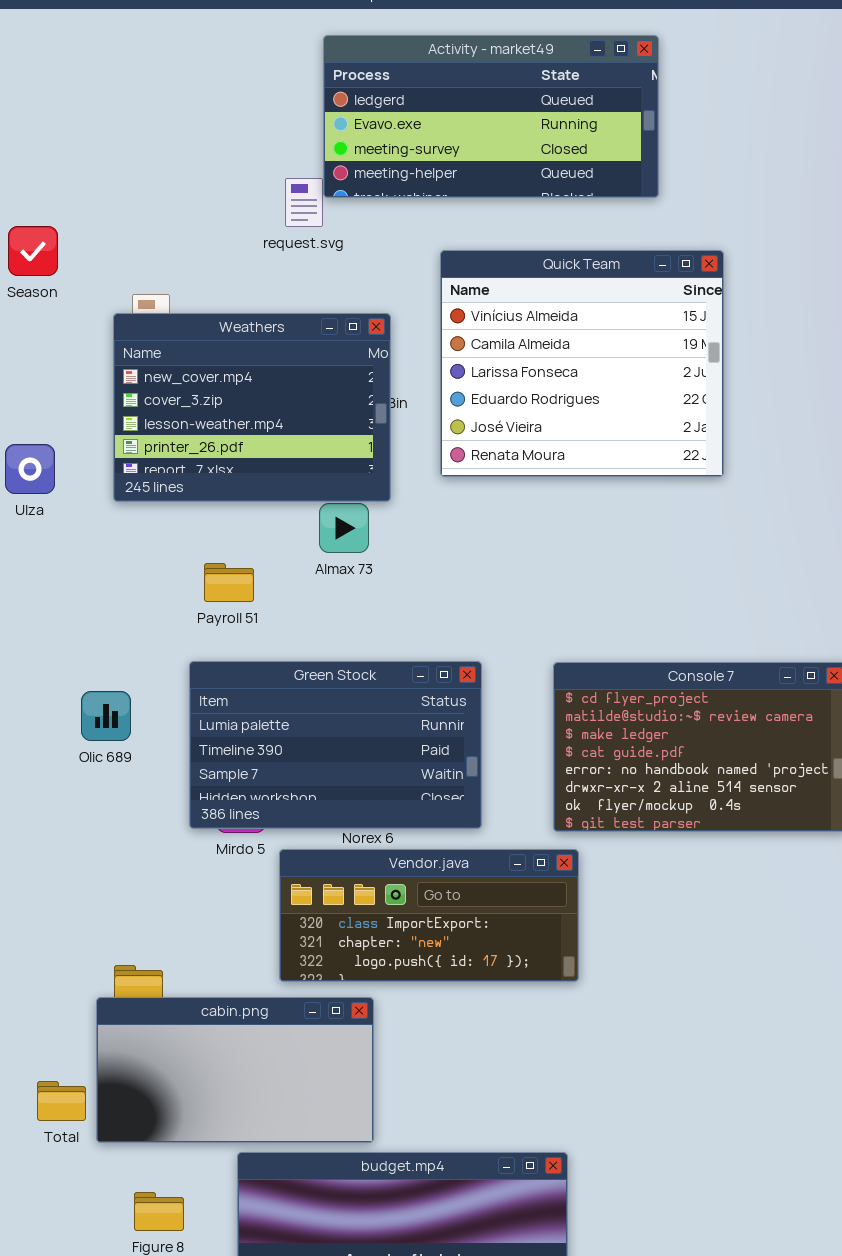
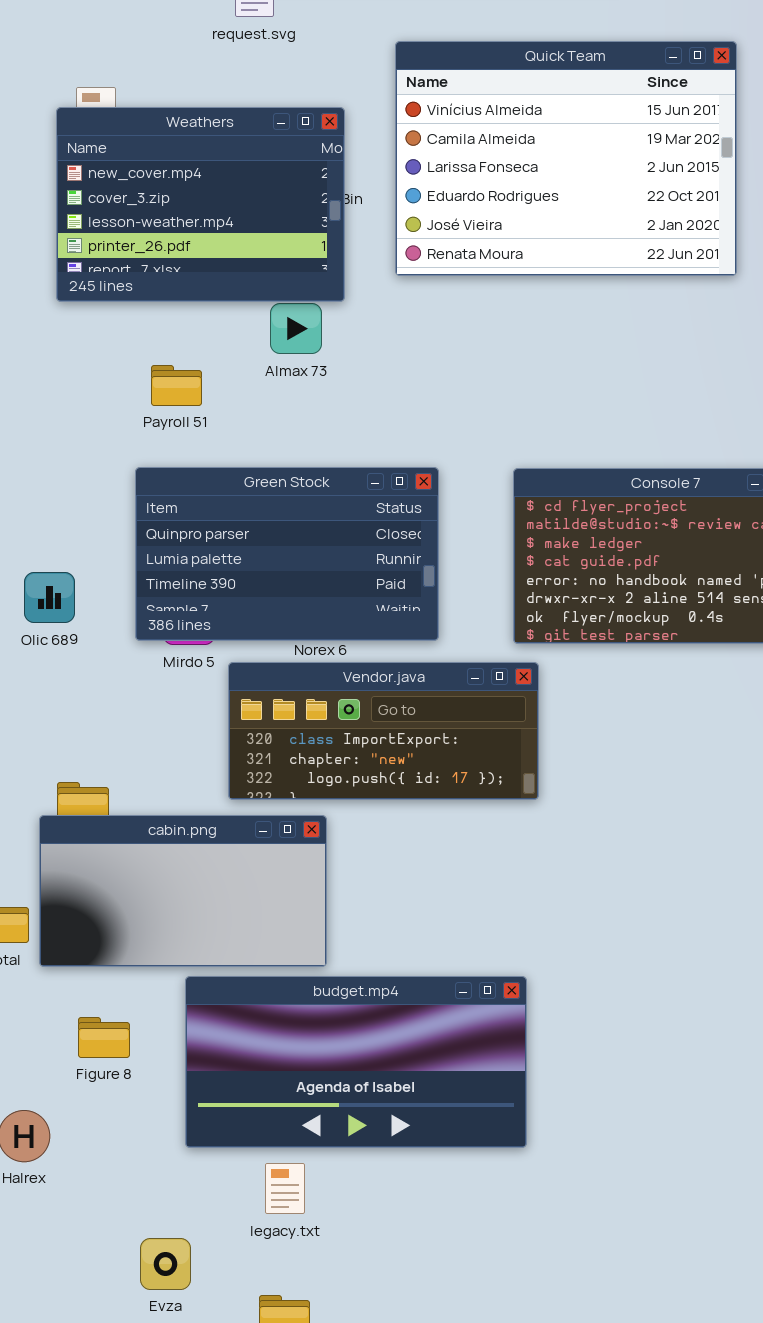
Quick Team: [440,250,724,477] -> [395,41,737,276], resized
Green Stock: [189,661,482,829] -> [135,467,439,641], scrolled up 1 row
Olic 689: [81,691,131,741] -> [24,572,75,623], moved

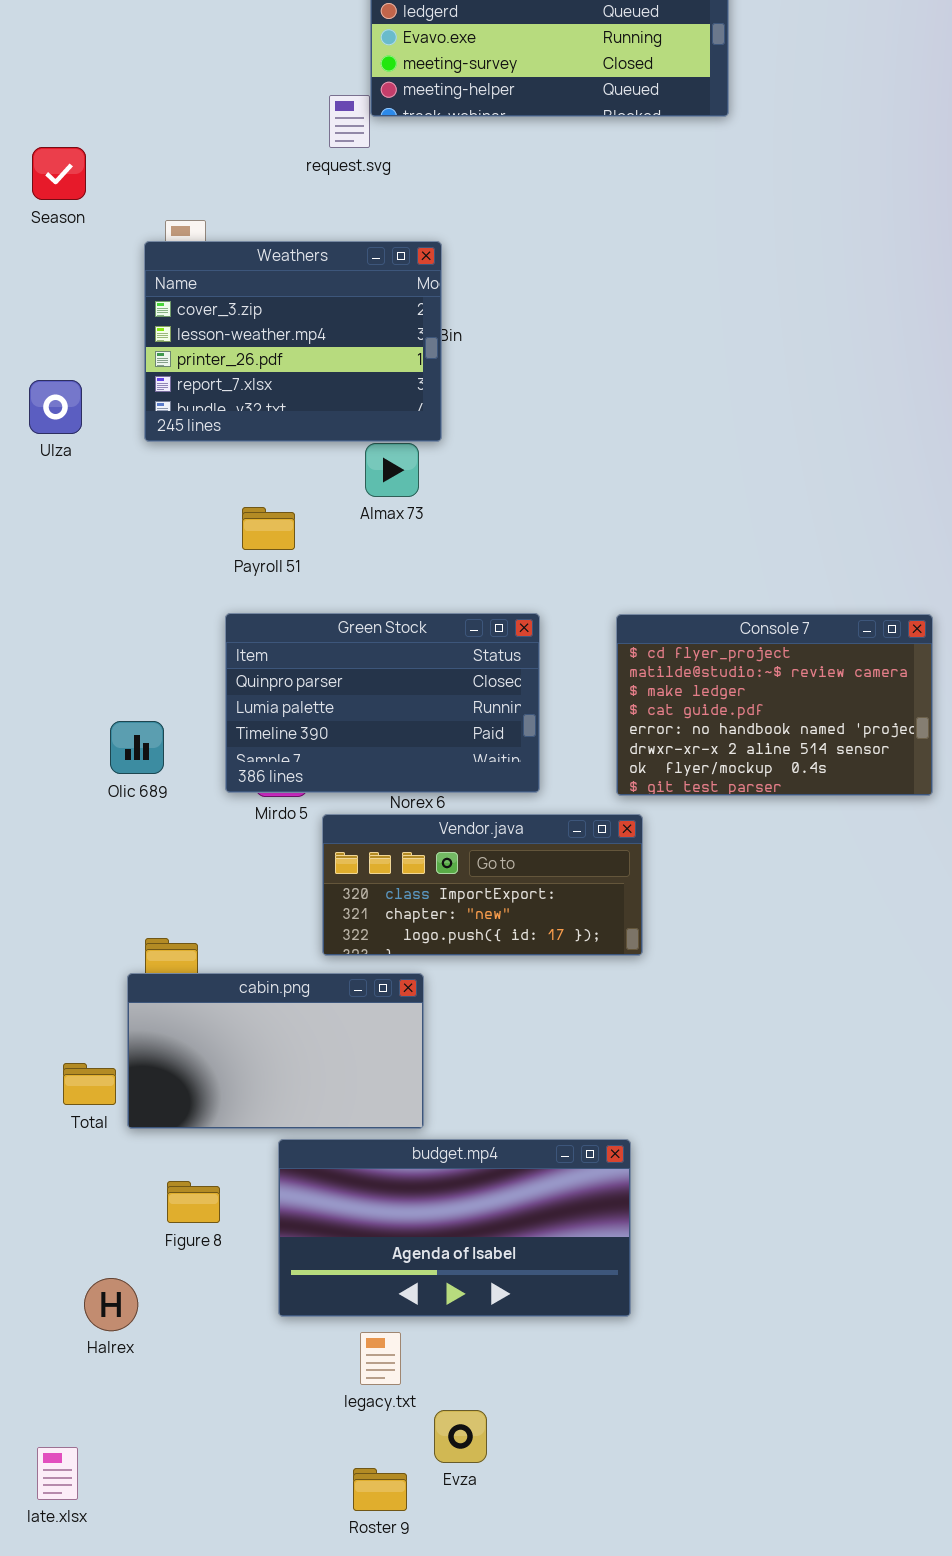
Quick Team: [395,41,737,276] -> none, closed
Weathers: [56,107,345,302] -> [144,241,442,442], scrolled down 1 row
Evza: [140,1238,191,1290] -> [434,1410,487,1463], moved

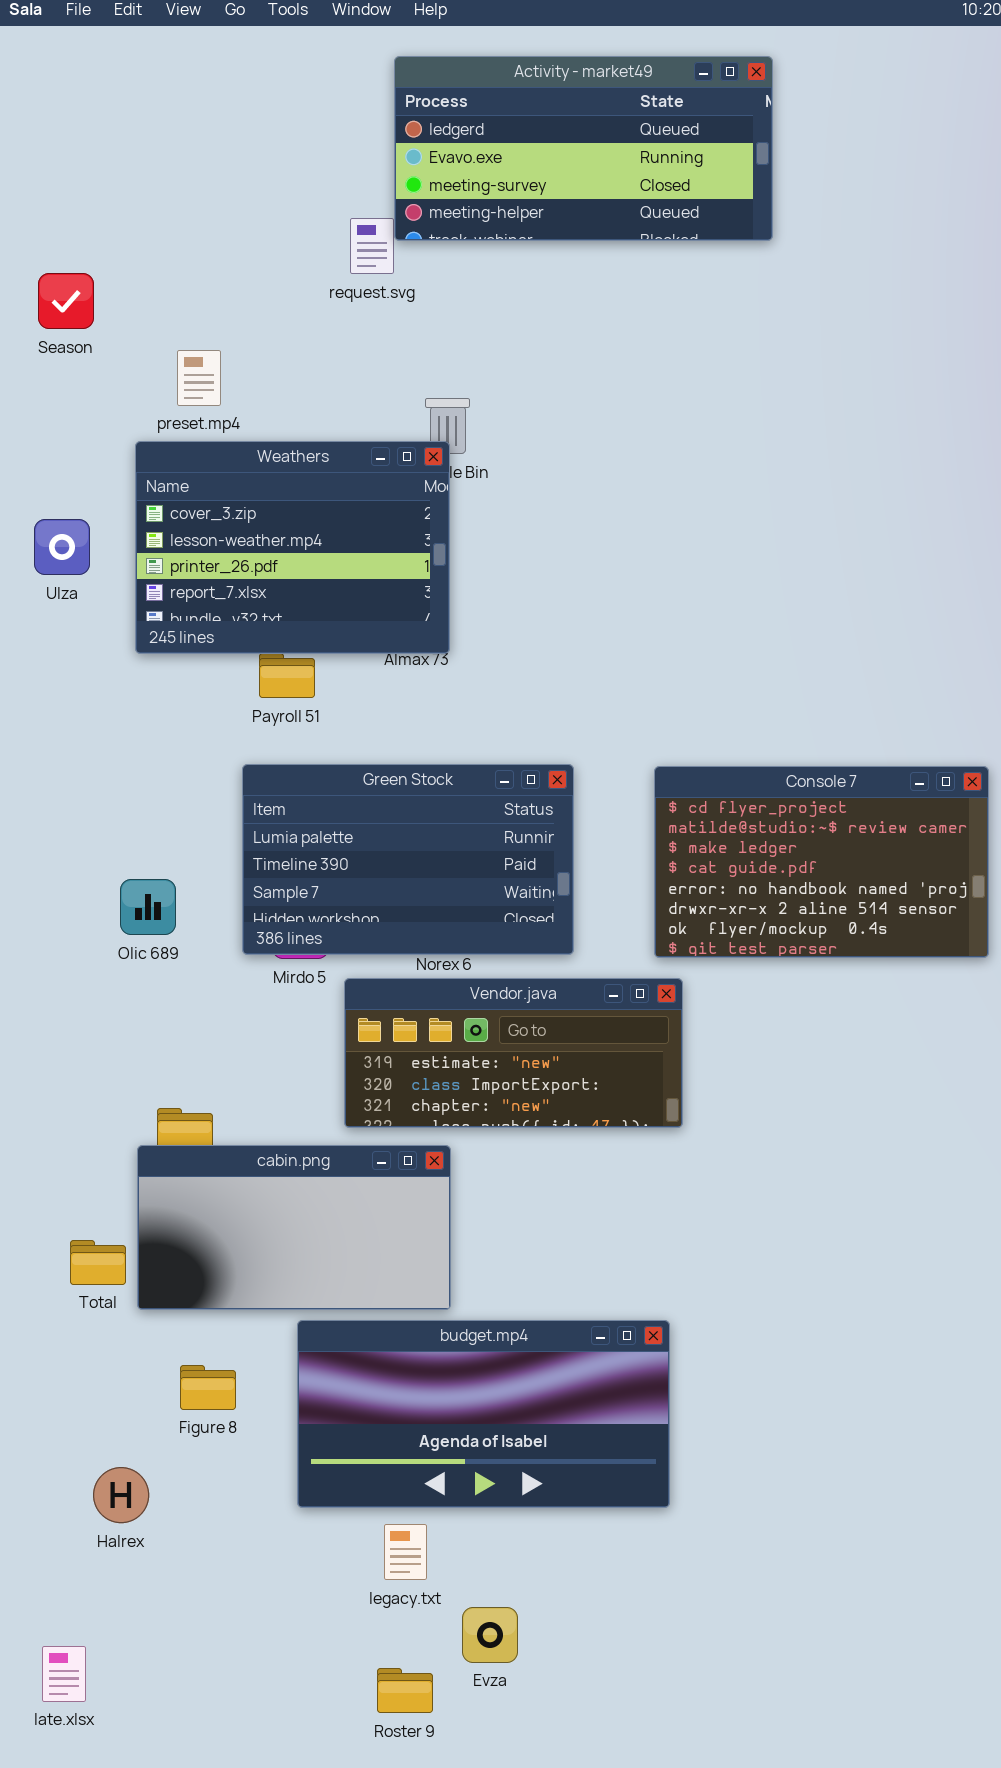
Weathers: [144,241,442,442] -> [135,441,450,654], moved
Green Stock: [225,613,540,793] -> [242,764,574,955], scrolled down 1 row
Vendor.java: [322,814,643,956] -> [344,978,683,1128], scrolled up 1 row

